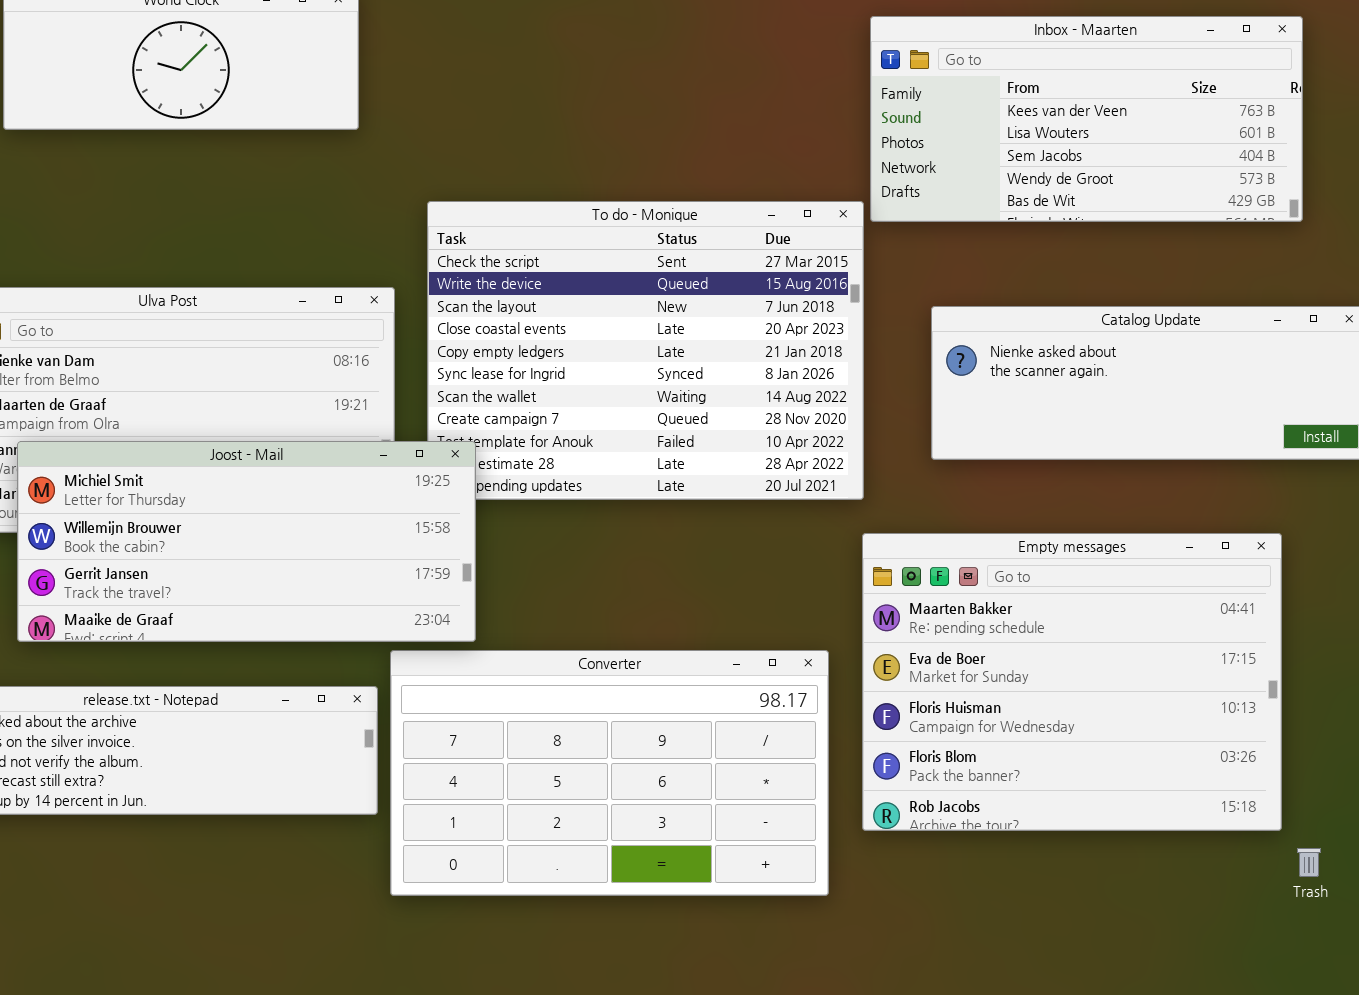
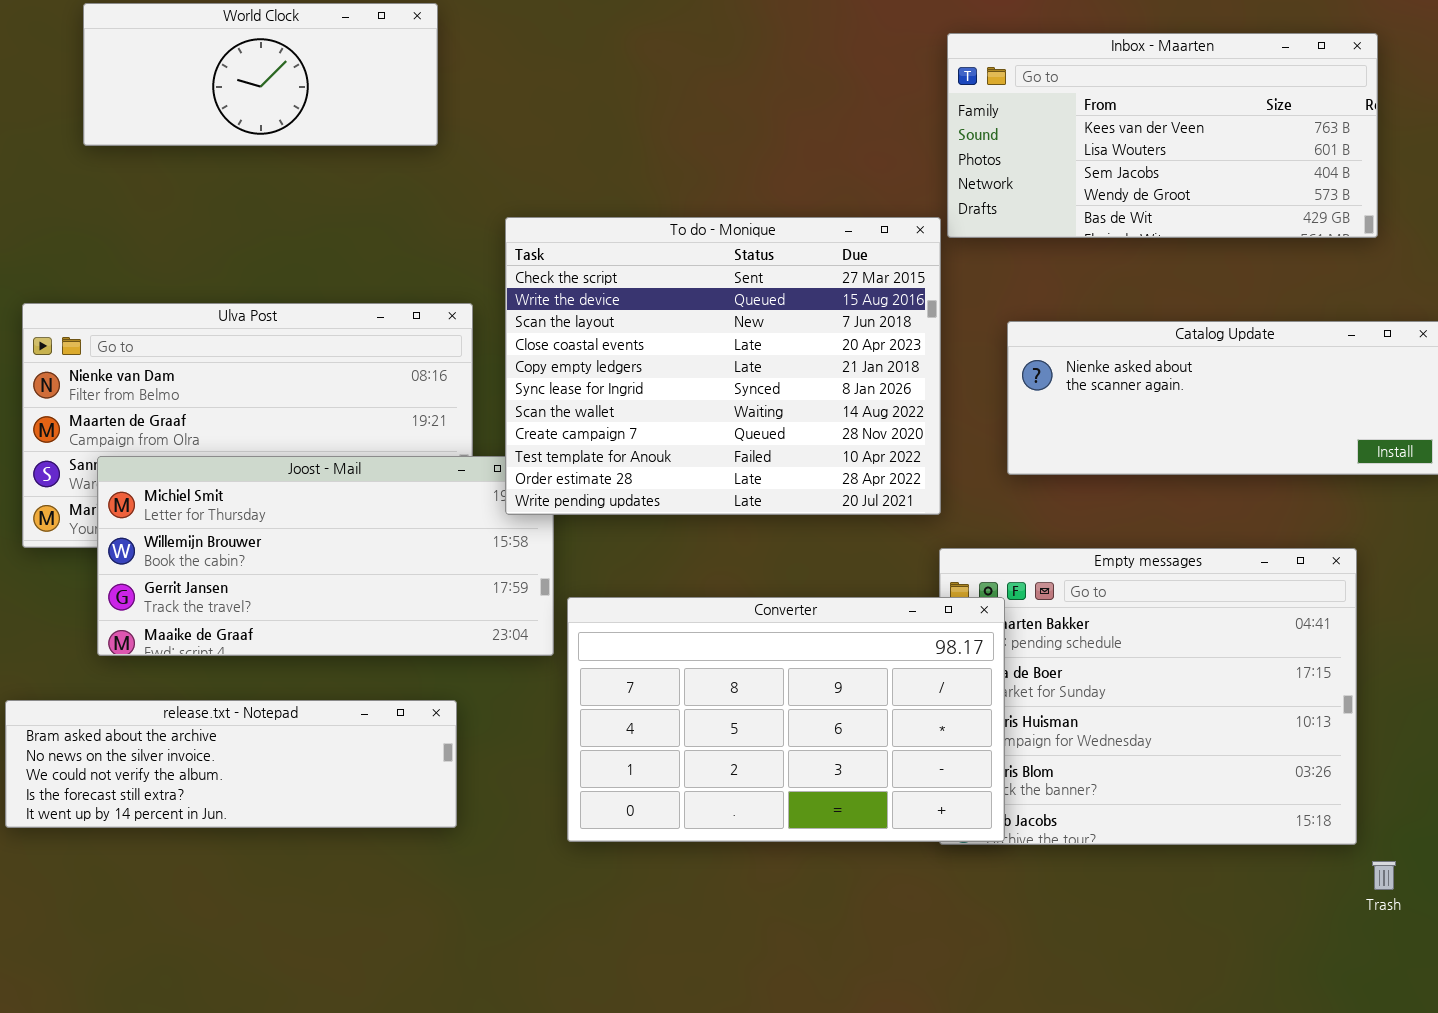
To do - Monique: [427,201,864,500] -> [505,217,941,515], raised
Converter: [390,650,829,896] -> [567,597,1005,842], moved

